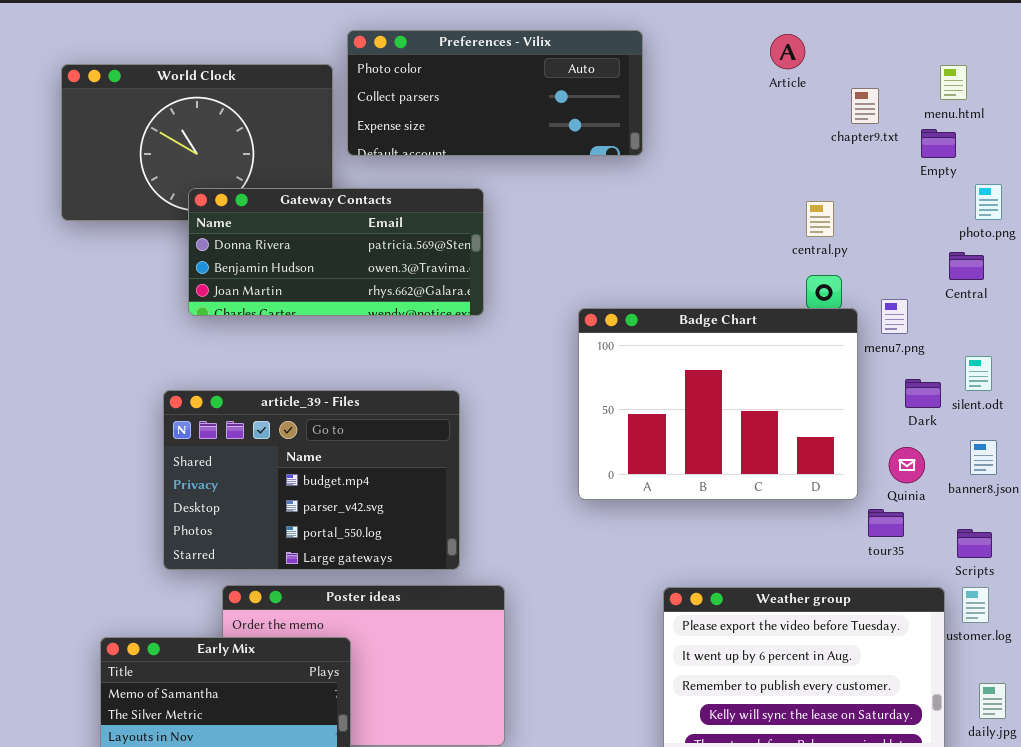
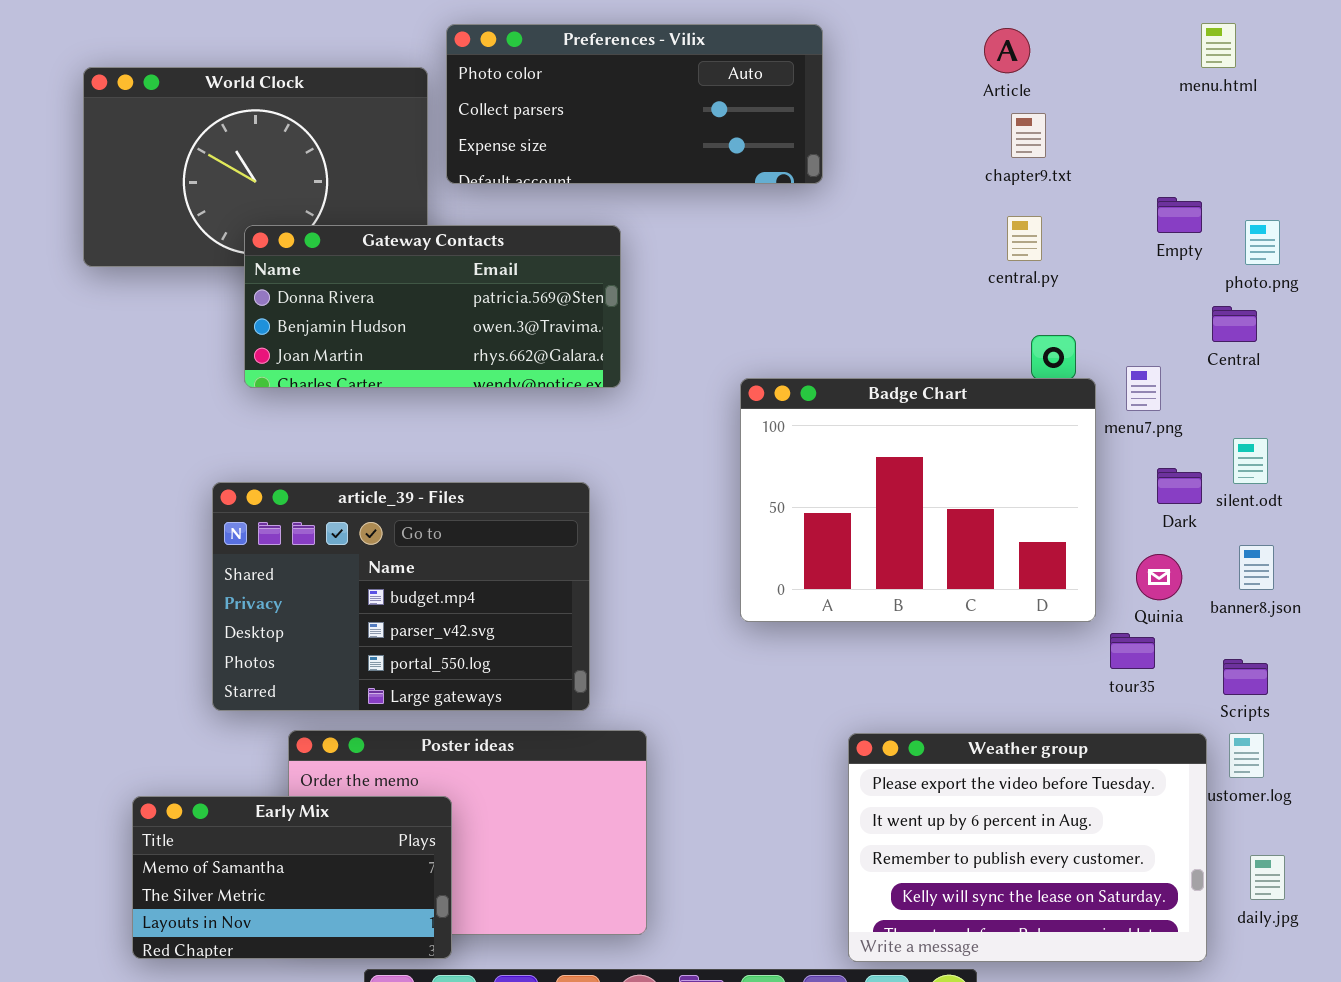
menu.html: [940,65,967,100] -> [1201,23,1236,68], moved
chapter9.txt: [851,88,879,124] -> [1011,113,1046,158], moved
Empty: [921,129,956,158] -> [1157,197,1202,233], moved
central.py: [806,201,834,237] -> [1007,216,1042,261], moved

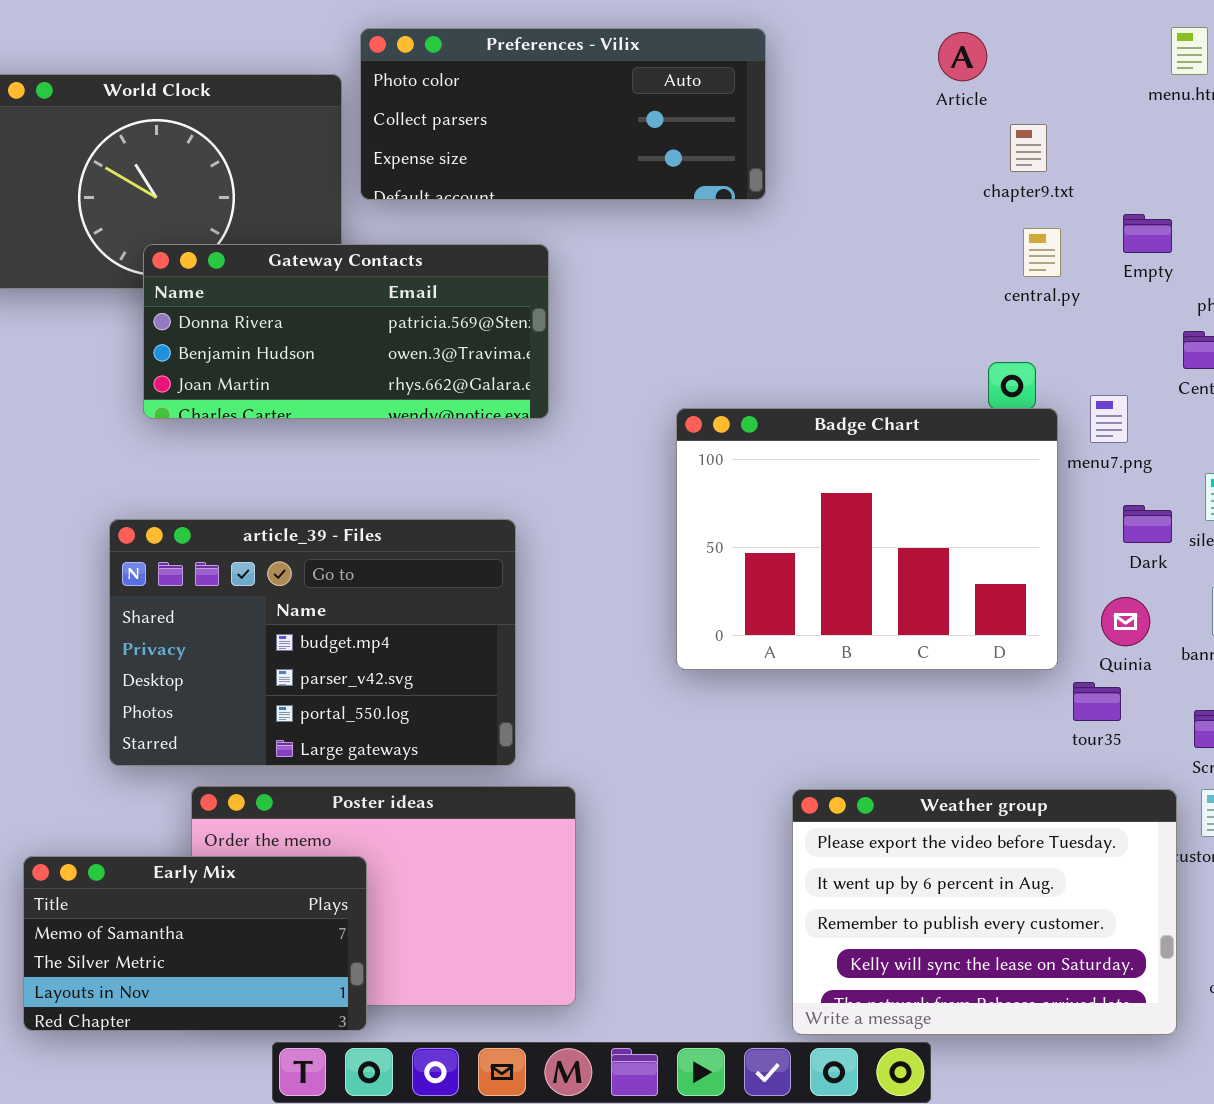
chapter9.txt: [1011,113,1046,158] -> [1010,124,1047,172], moved
central.py: [1007,216,1042,261] -> [1023,228,1061,277], moved

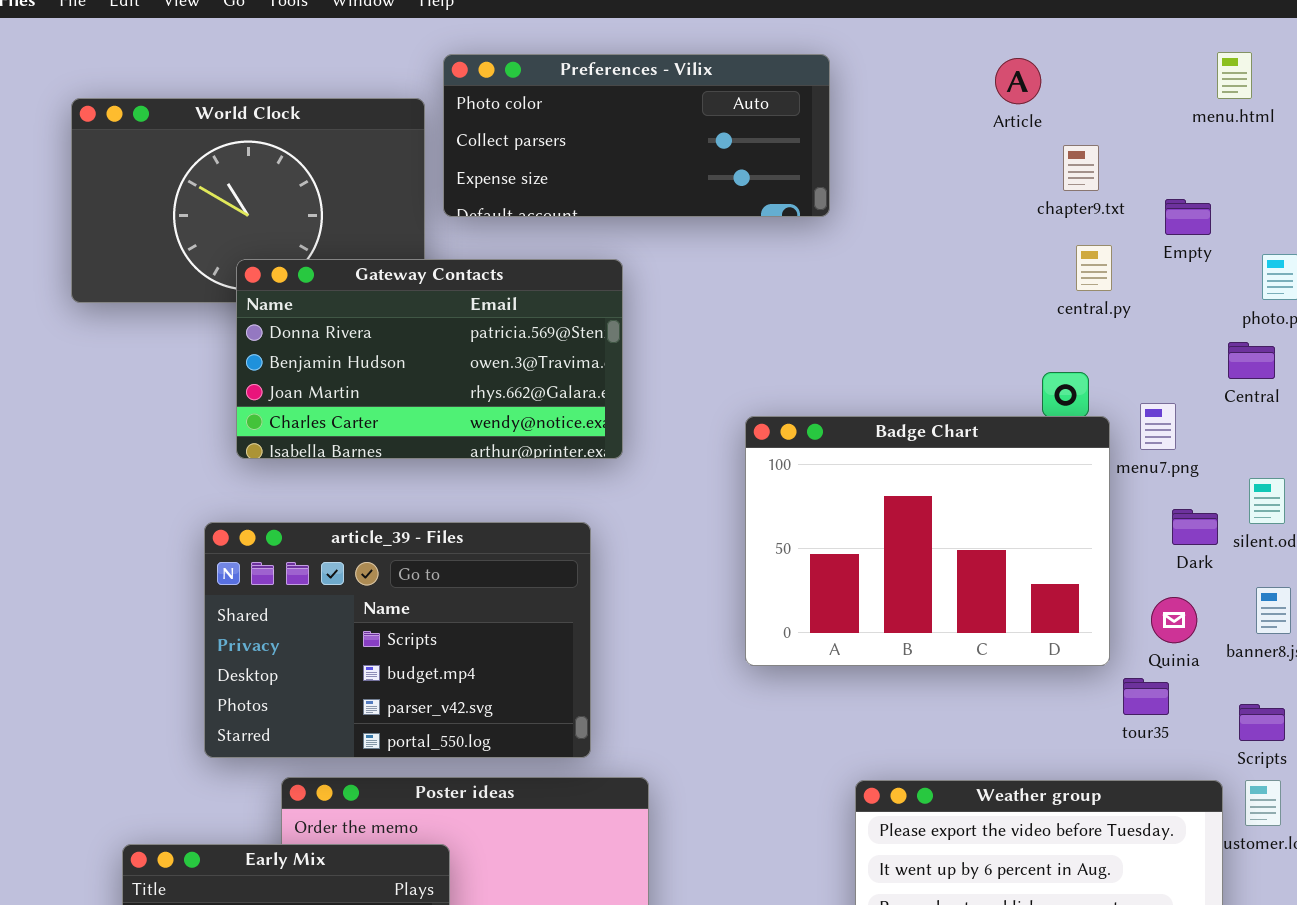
Empty: [1123,214,1172,253] -> [1165,199,1211,235], moved
Gateway Contacts: [143,244,549,419] -> [236,259,623,459], resized
article_39 - Files: [109,519,516,766] -> [204,522,591,758], scrolled up 1 row

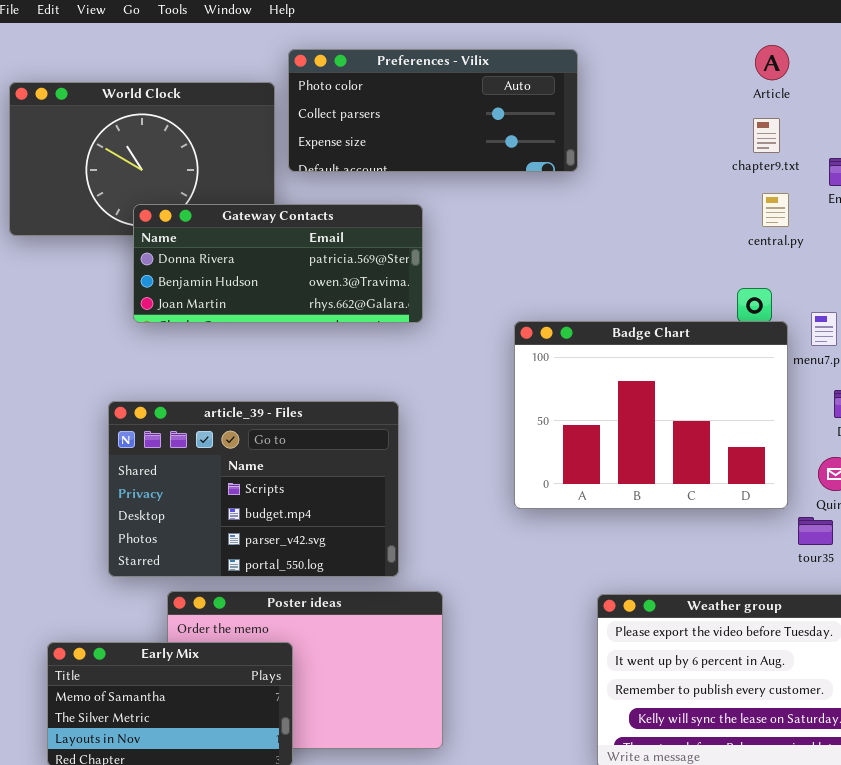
Article: [995,58,1041,104] -> [755,45,789,80], moved
Gateway Contacts: [236,259,623,459] -> [133,204,423,323], resized

